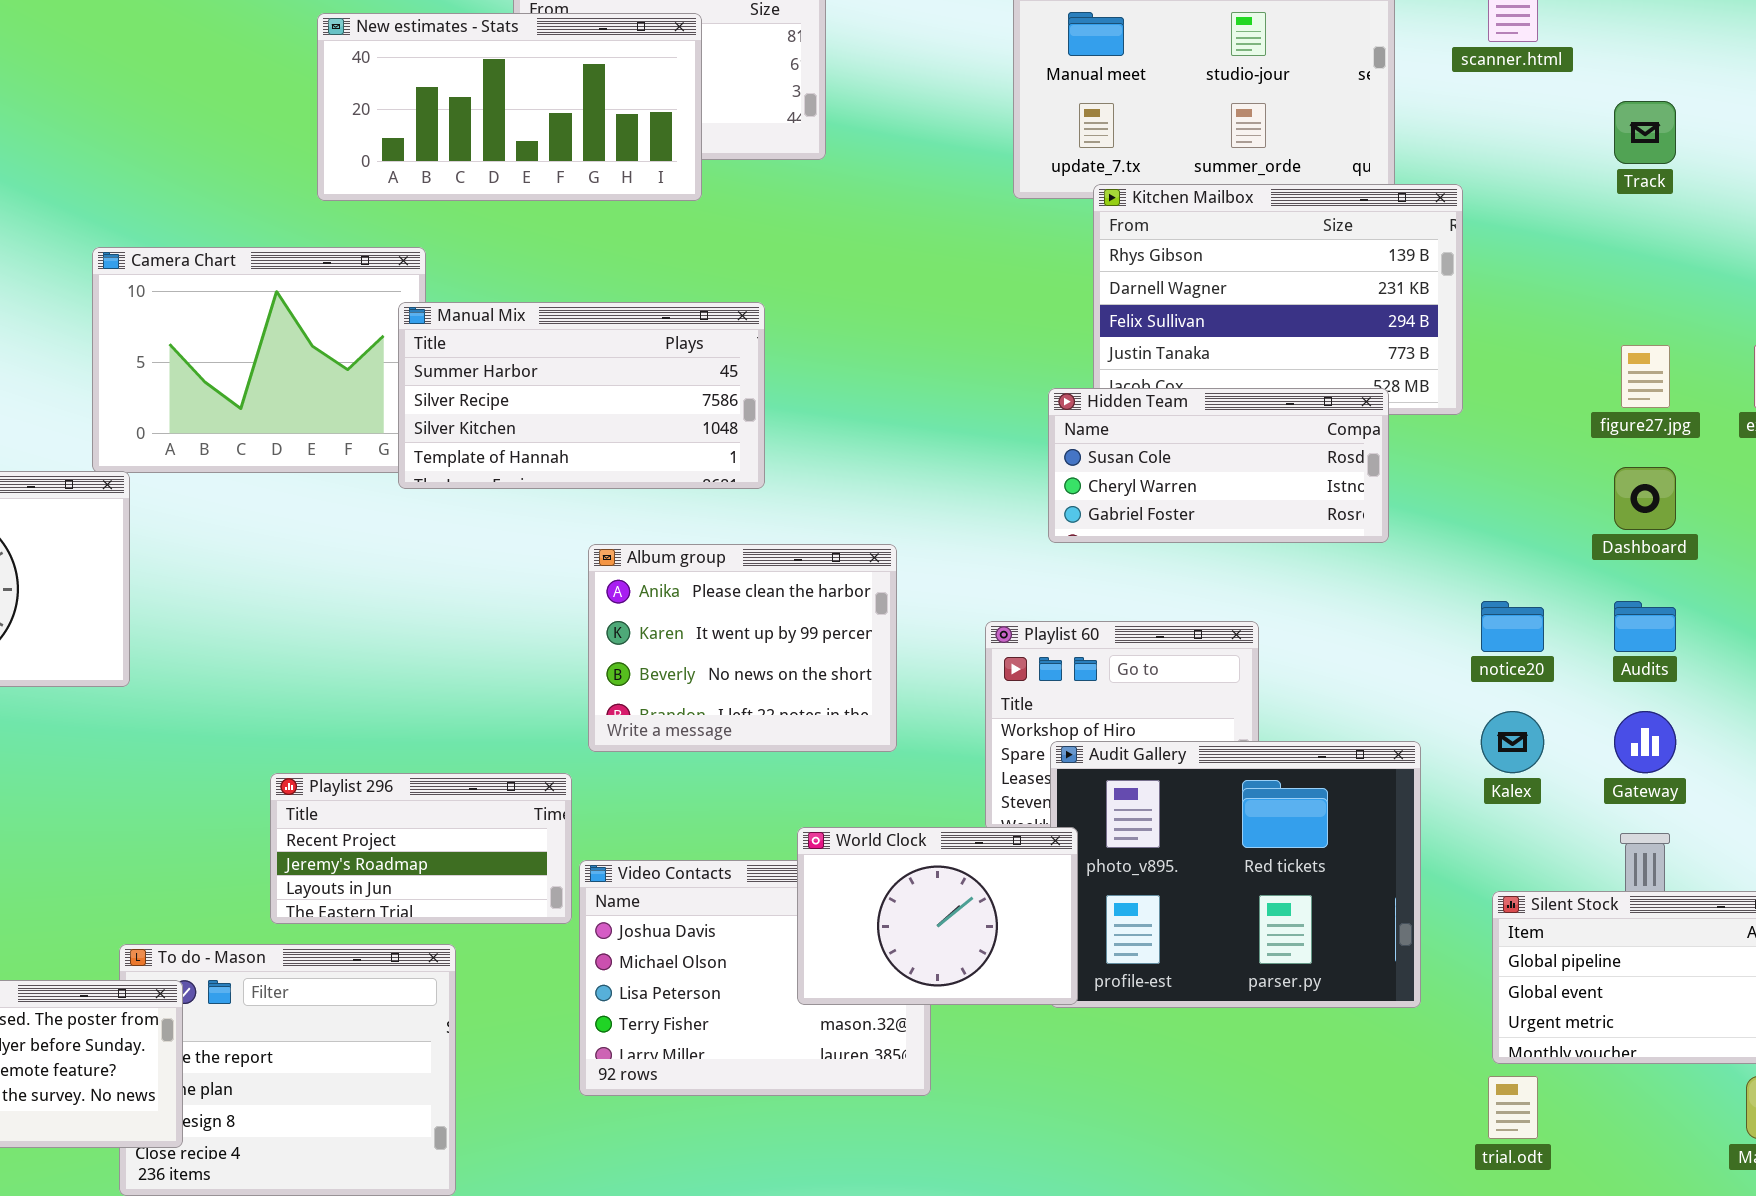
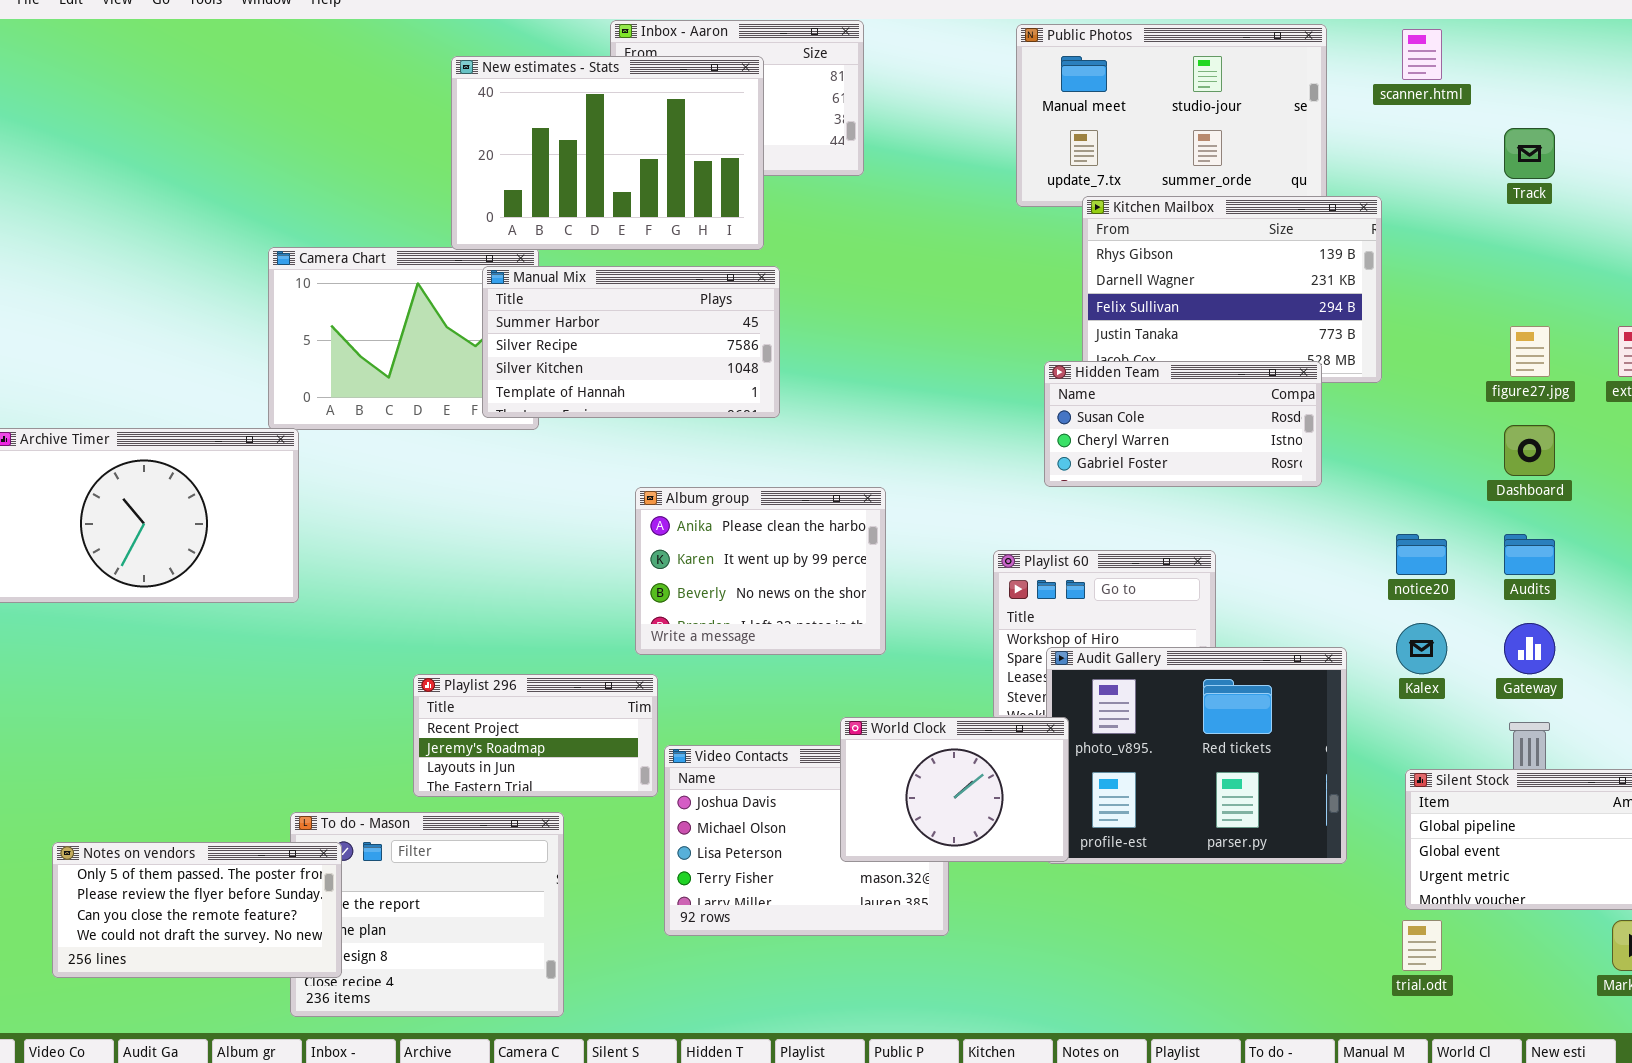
New estimates - Stats: [317,13,702,201] -> [451,56,764,250], resized
Manual Mix: [398,302,765,489] -> [482,266,780,418], moved
Album group: [588,544,897,752] -> [635,487,886,655], moved

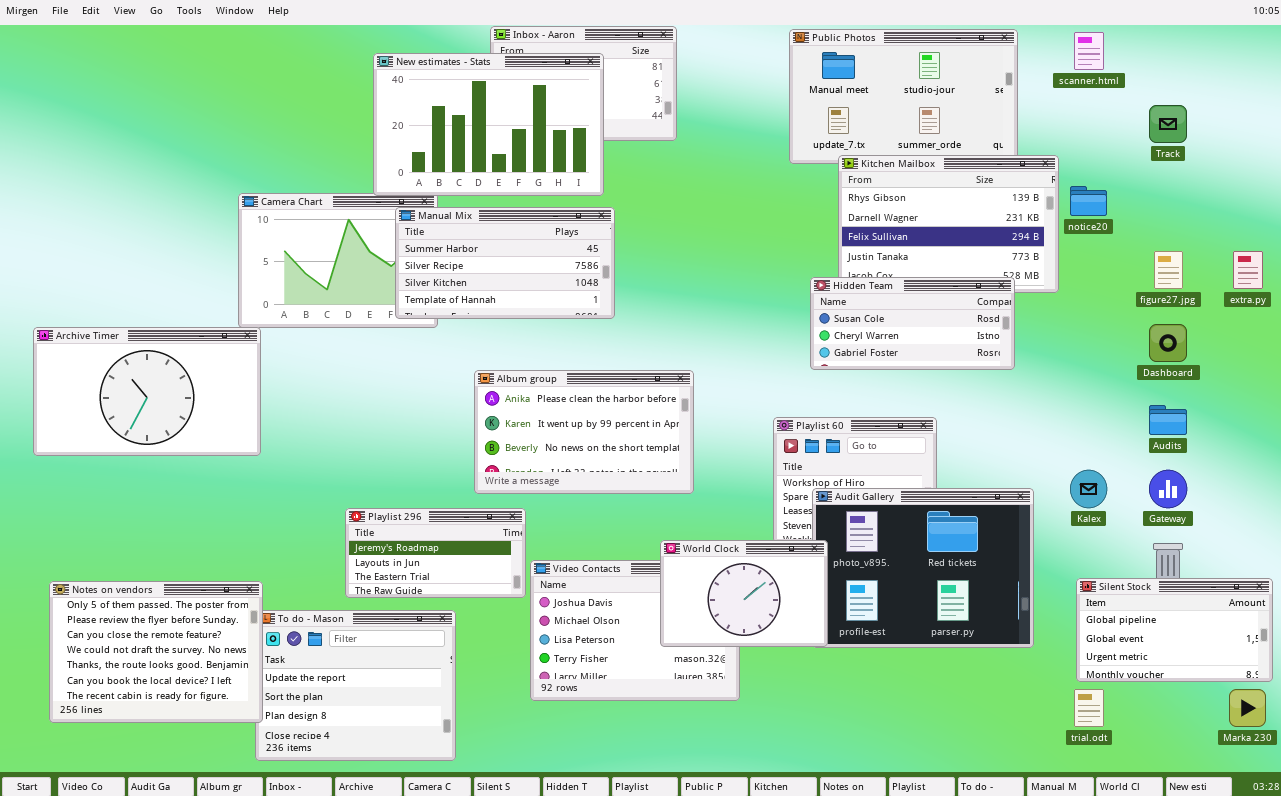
Album group: [635,487,886,655] -> [474,370,694,494], resized
notice20: [1396,534,1447,575] -> [1070,186,1107,216], moved
Playlist 296: [413,674,658,797] -> [345,508,526,598], scrolled down 1 row
Notes on vendors: [52,842,342,978] -> [49,581,263,723], moved, resized

